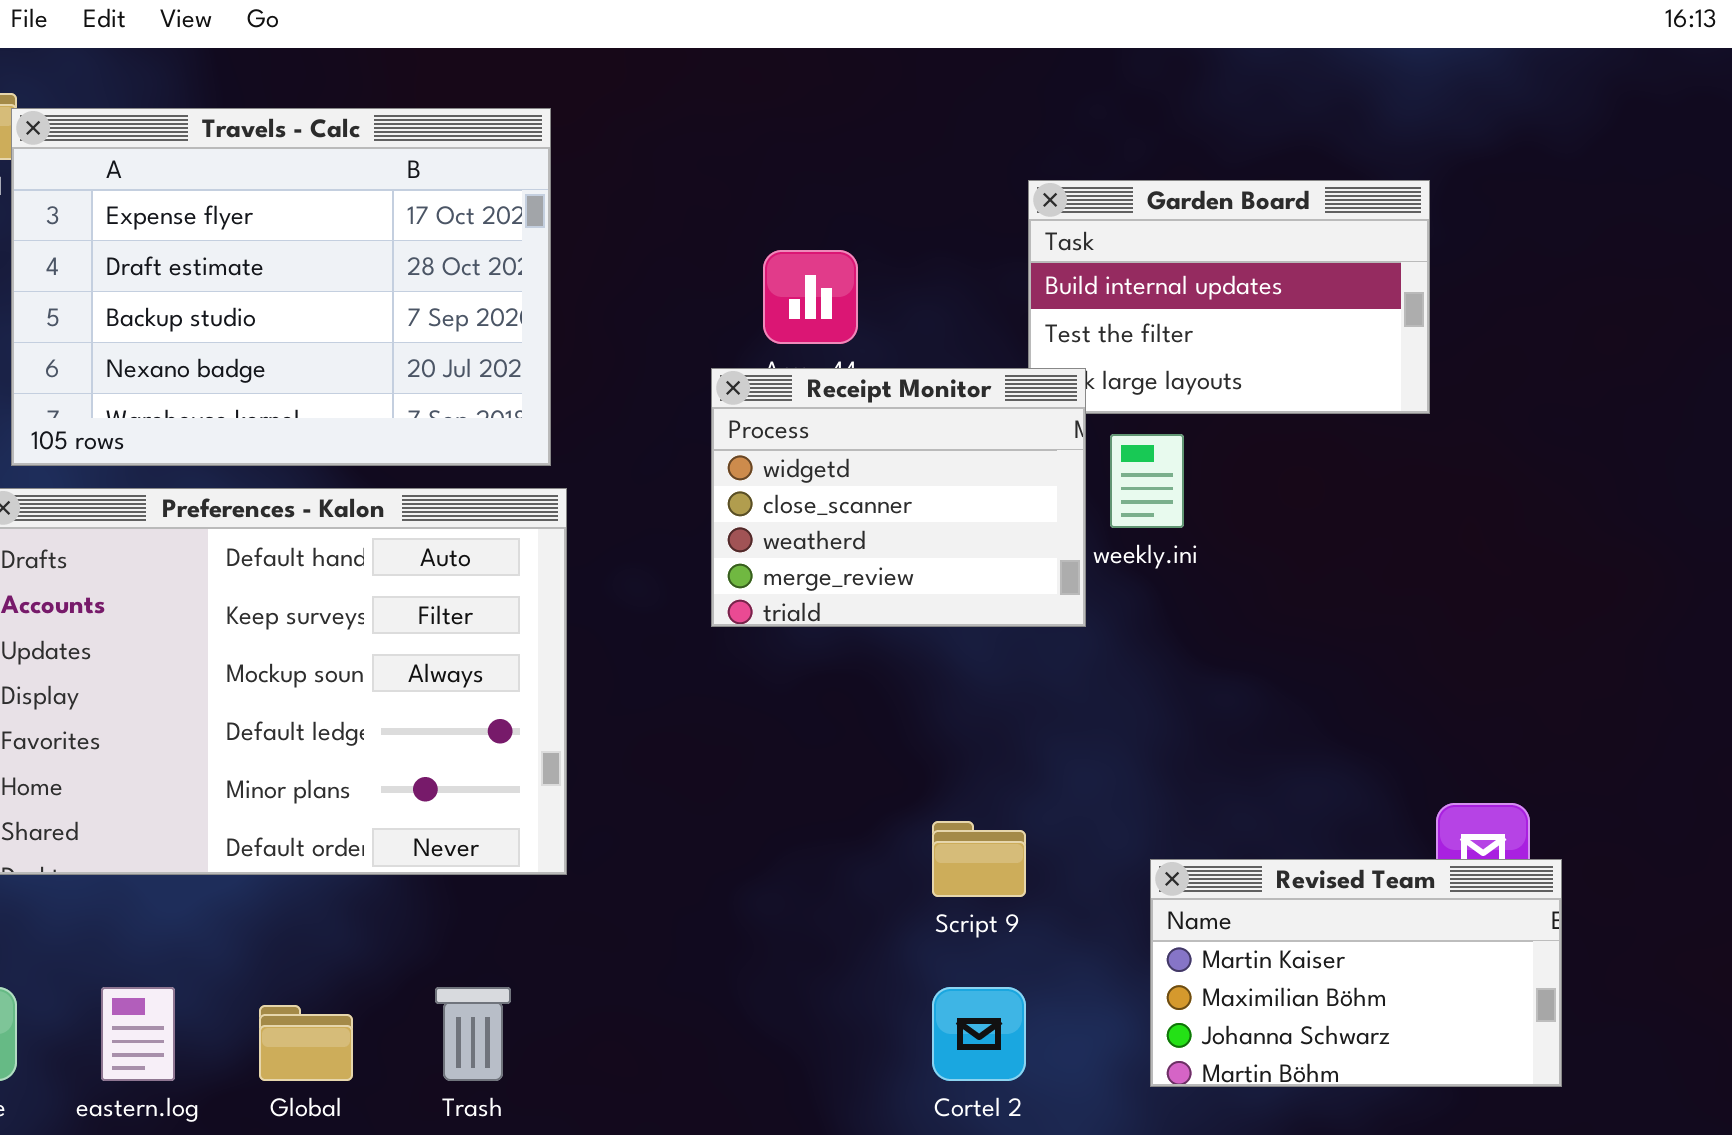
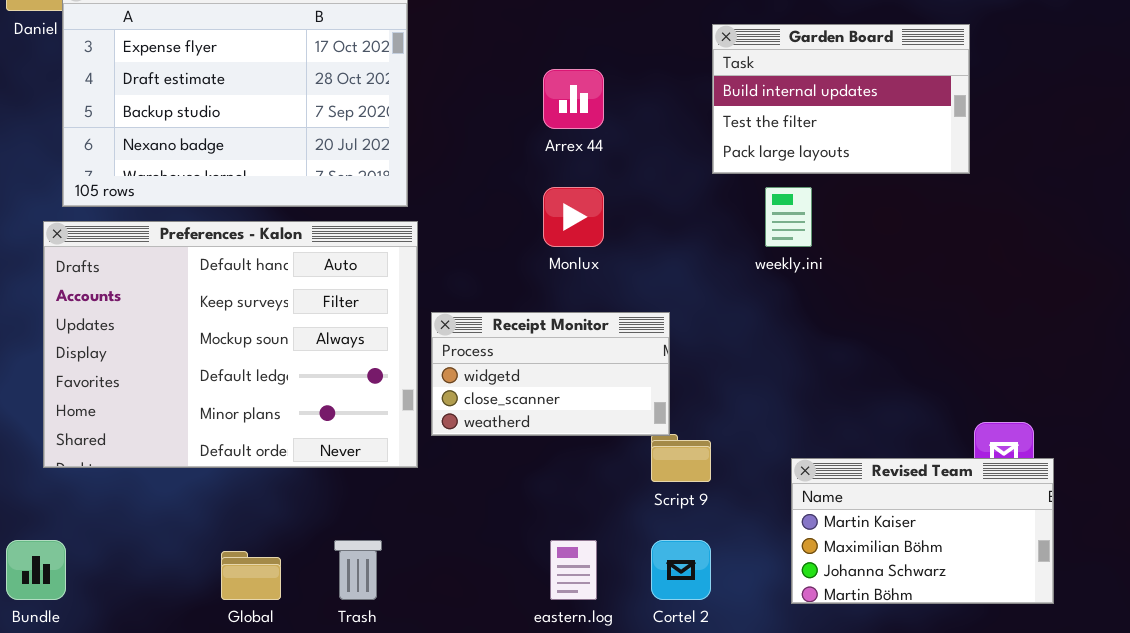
Receipt Monitor: [711,368,1086,627] -> [431,312,670,436], moved, resized
eastern.log: [101,987,175,1081] -> [550,540,597,600], moved

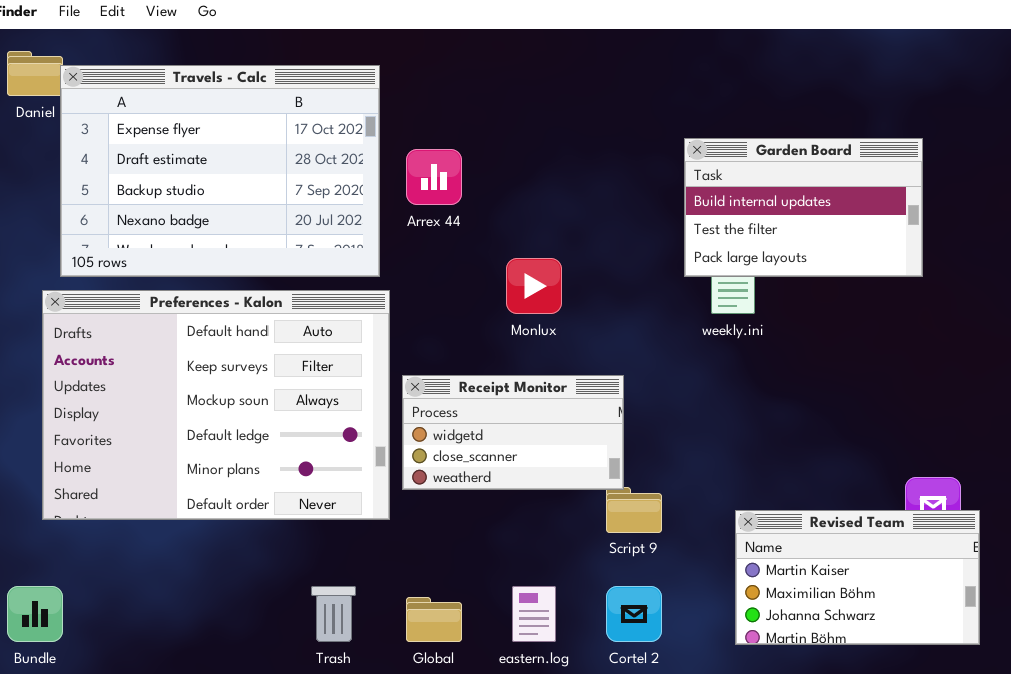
Garden Board: [712,24,970,174] -> [684,138,923,277], moved
Arrex 44: [543,69,604,129] -> [406,149,462,205], moved
Global: [221,551,281,600] -> [406,597,462,642], moved

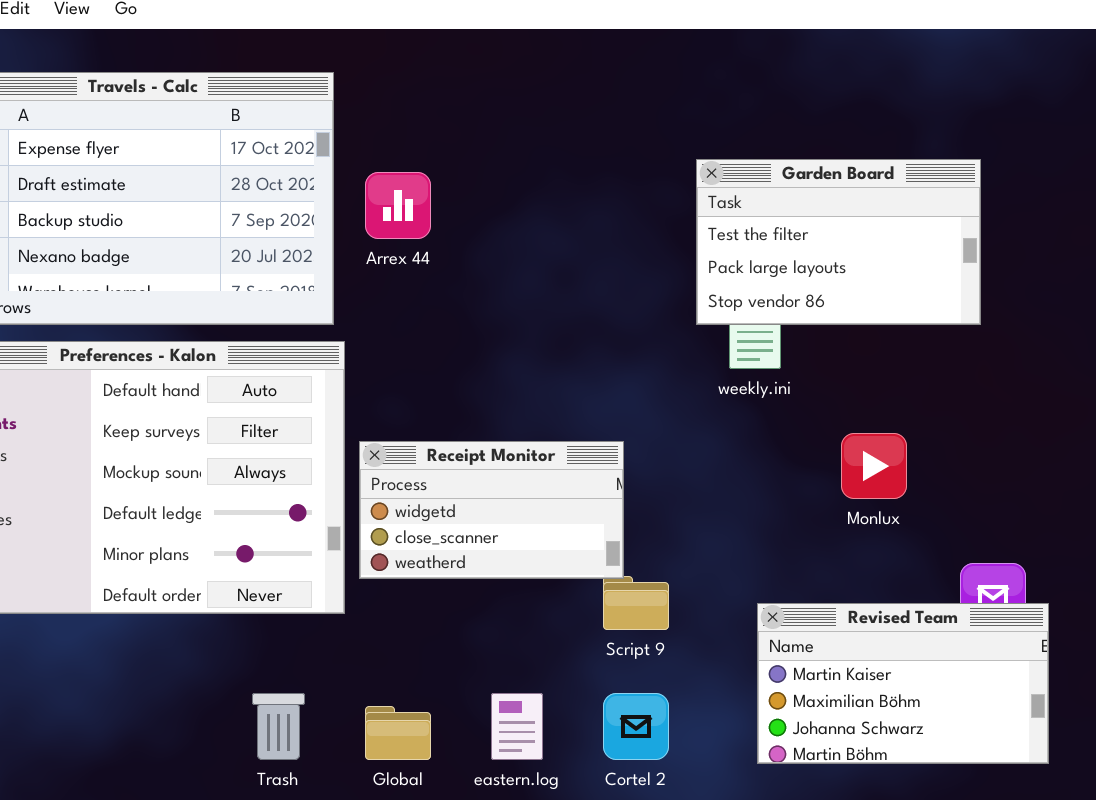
Garden Board: [684,138,923,277] -> [696,159,981,325], scrolled down 1 row
Monlux: [506,258,562,314] -> [841,433,907,499], moved

